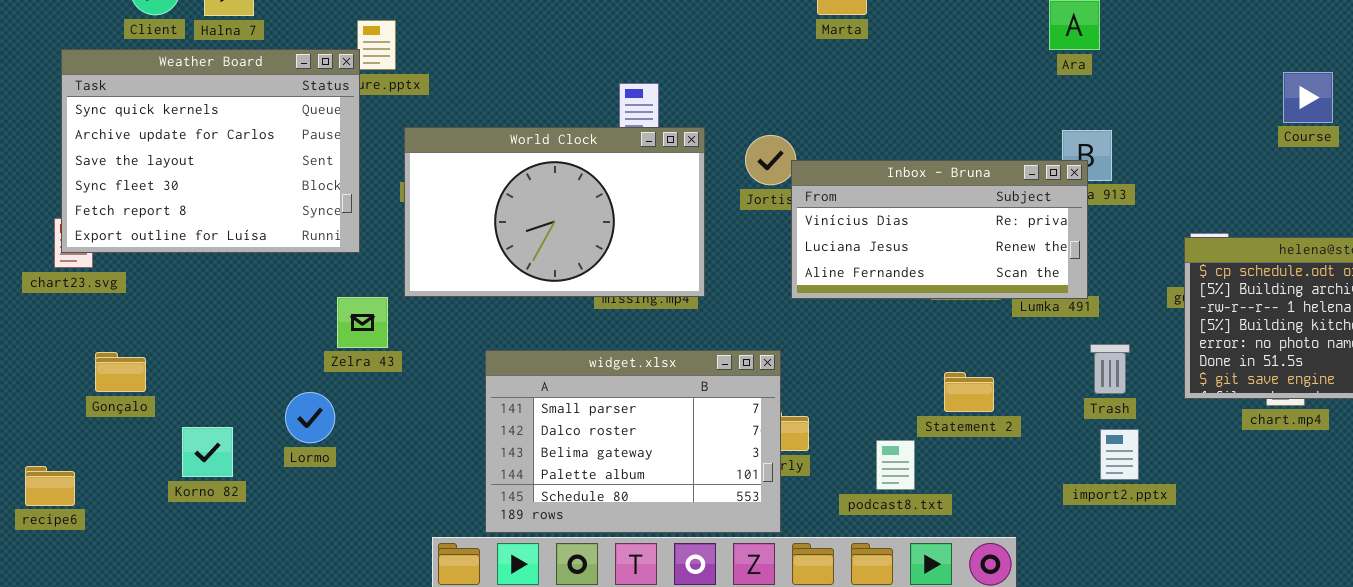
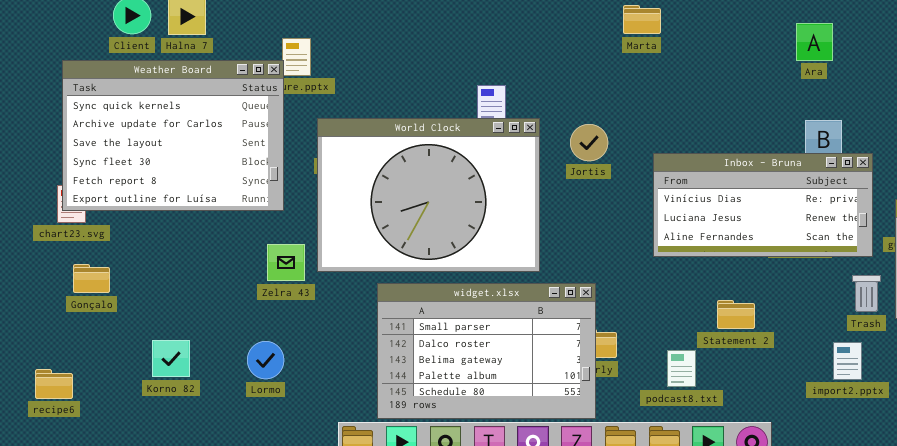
World Clock: [404,127,705,297] -> [317,118,540,272], resized
Inbox - Bruna: [791,160,1088,299] -> [653,153,873,257], moved
Trash: [1090,344,1130,394] -> [852,275,881,312], moved
Gonçalo: [95,352,146,392] -> [73,264,110,293], moved
Lormo: [285,392,335,443] -> [247,341,284,379], moved

